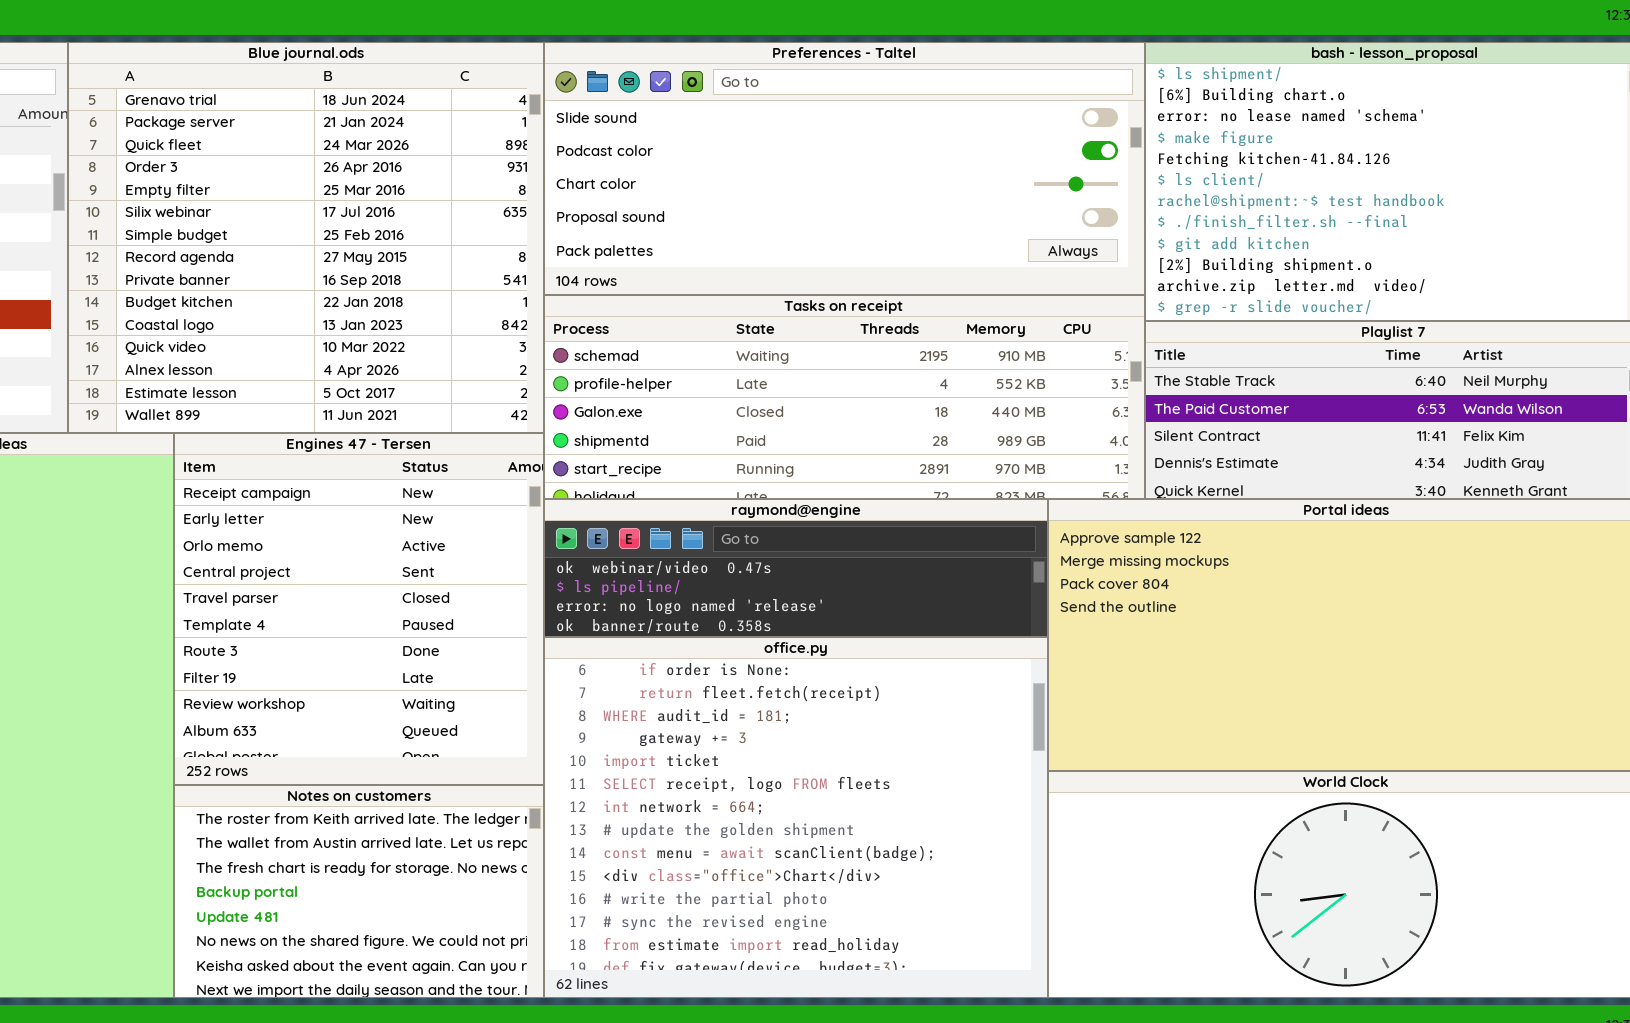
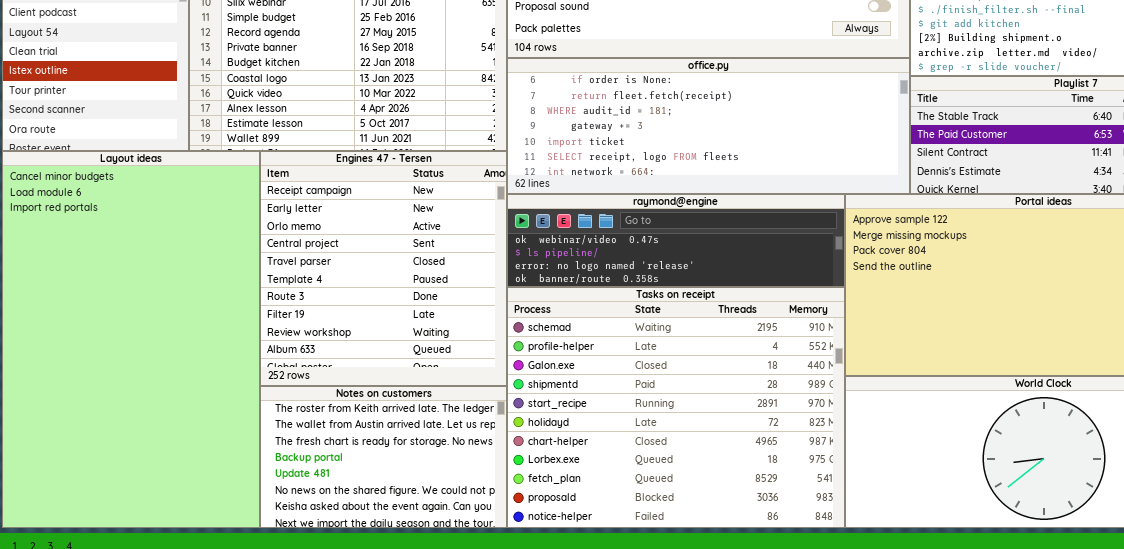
Tasks on receipt: [544,295,1145,499] -> [507,287,845,528], moved, resized
office.py: [544,637,1048,998] -> [507,58,910,194], moved, resized

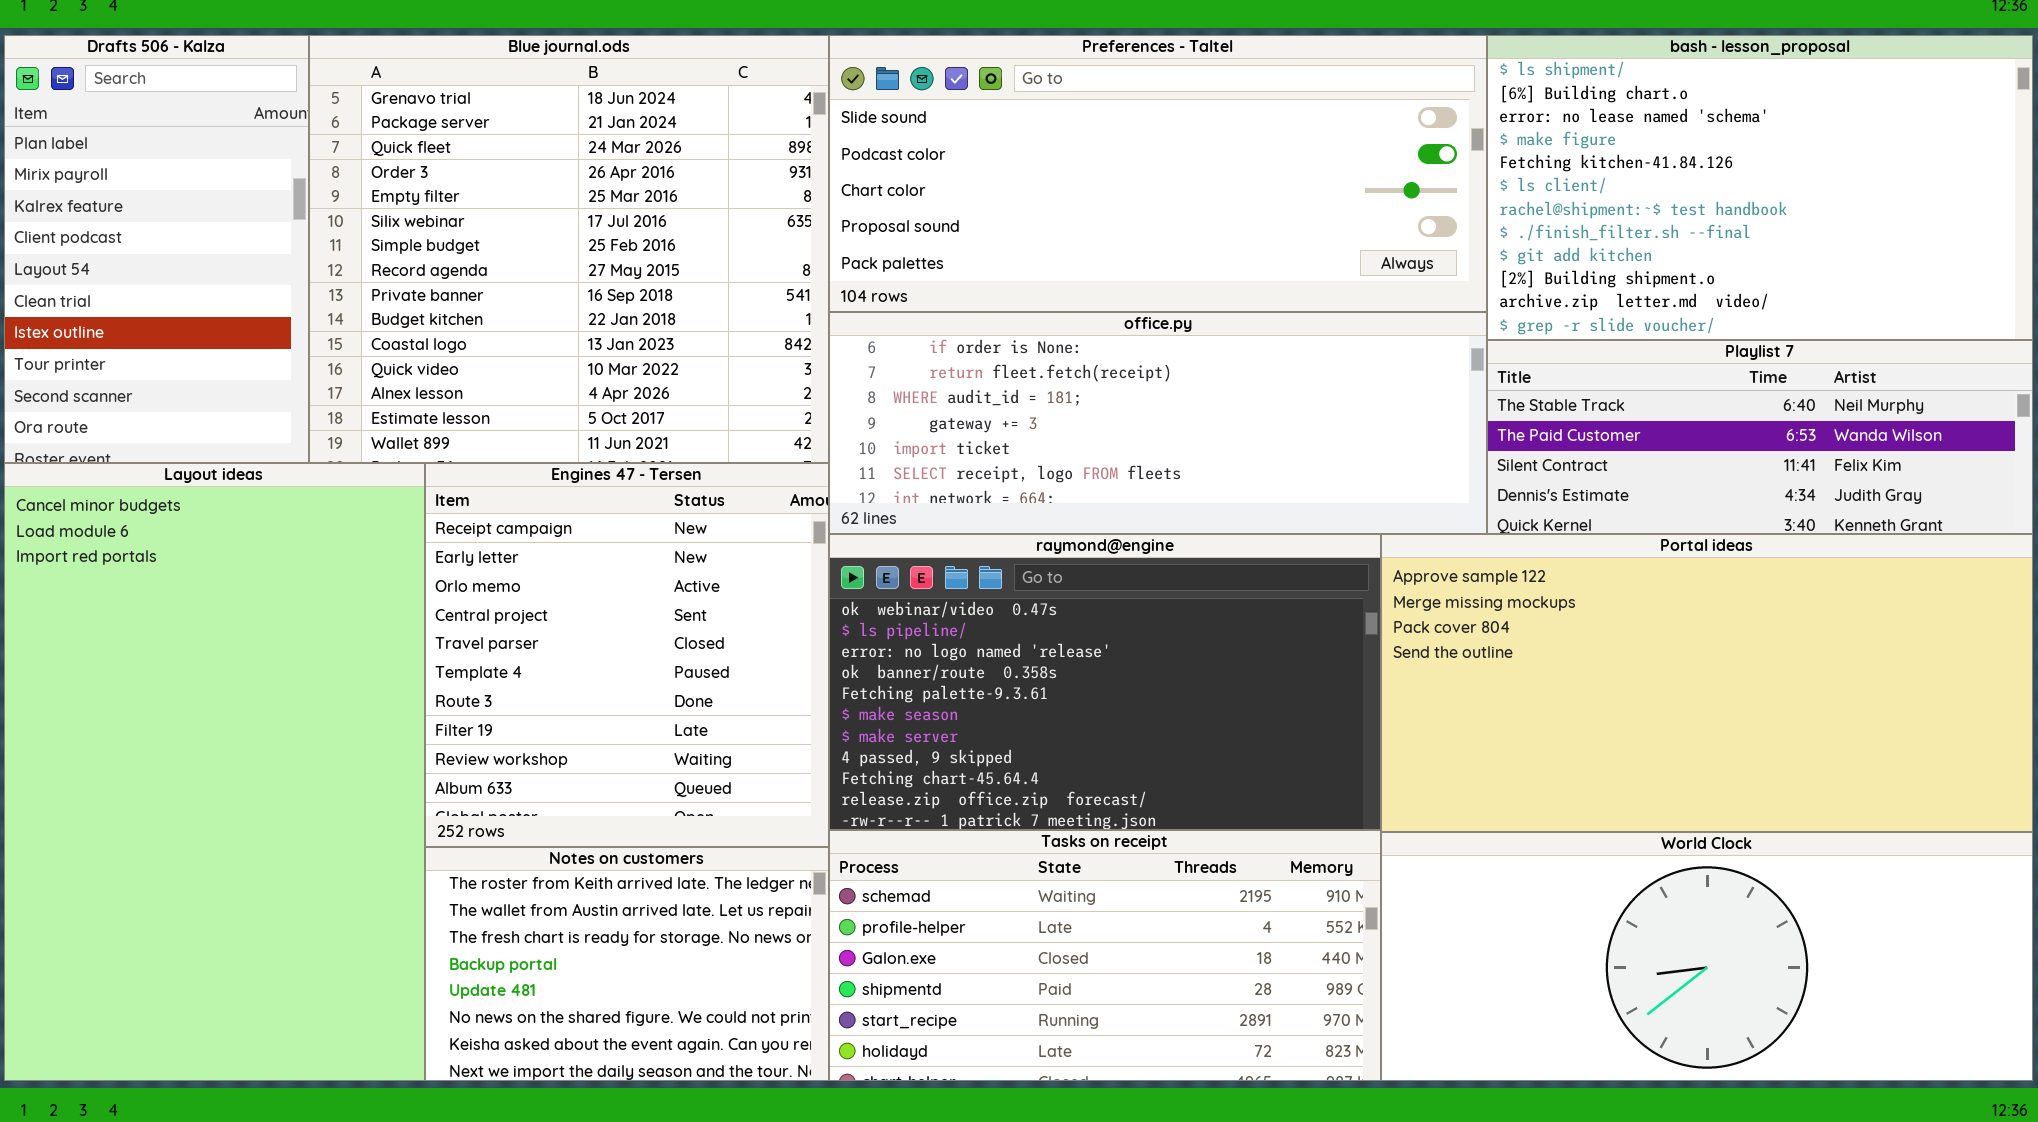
raymond@engine: [507,194,845,287] -> [829,534,1381,830], resized
Tasks on receipt: [507,287,845,528] -> [829,830,1381,1081], resized

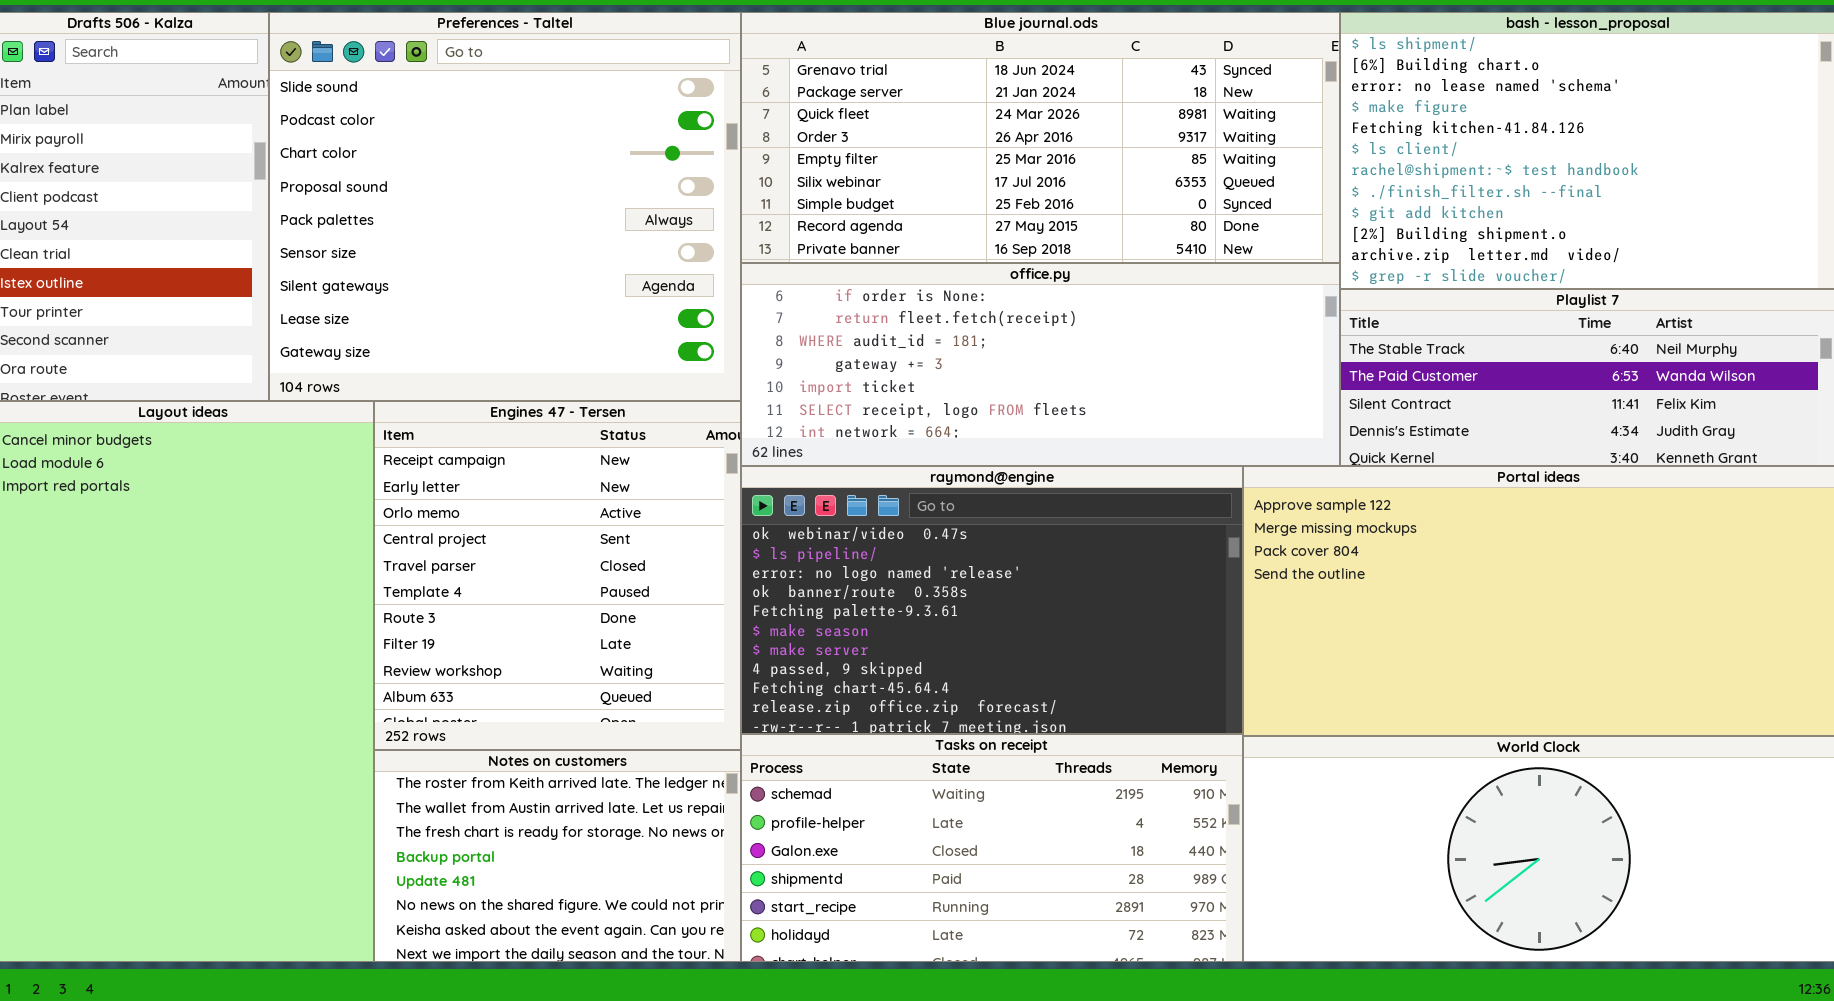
Blue journal.ods: [309,35,829,463] -> [741,12,1340,263], moved, resized
Preferences - Taltel: [829,35,1487,312] -> [269,12,741,401], moved, resized

